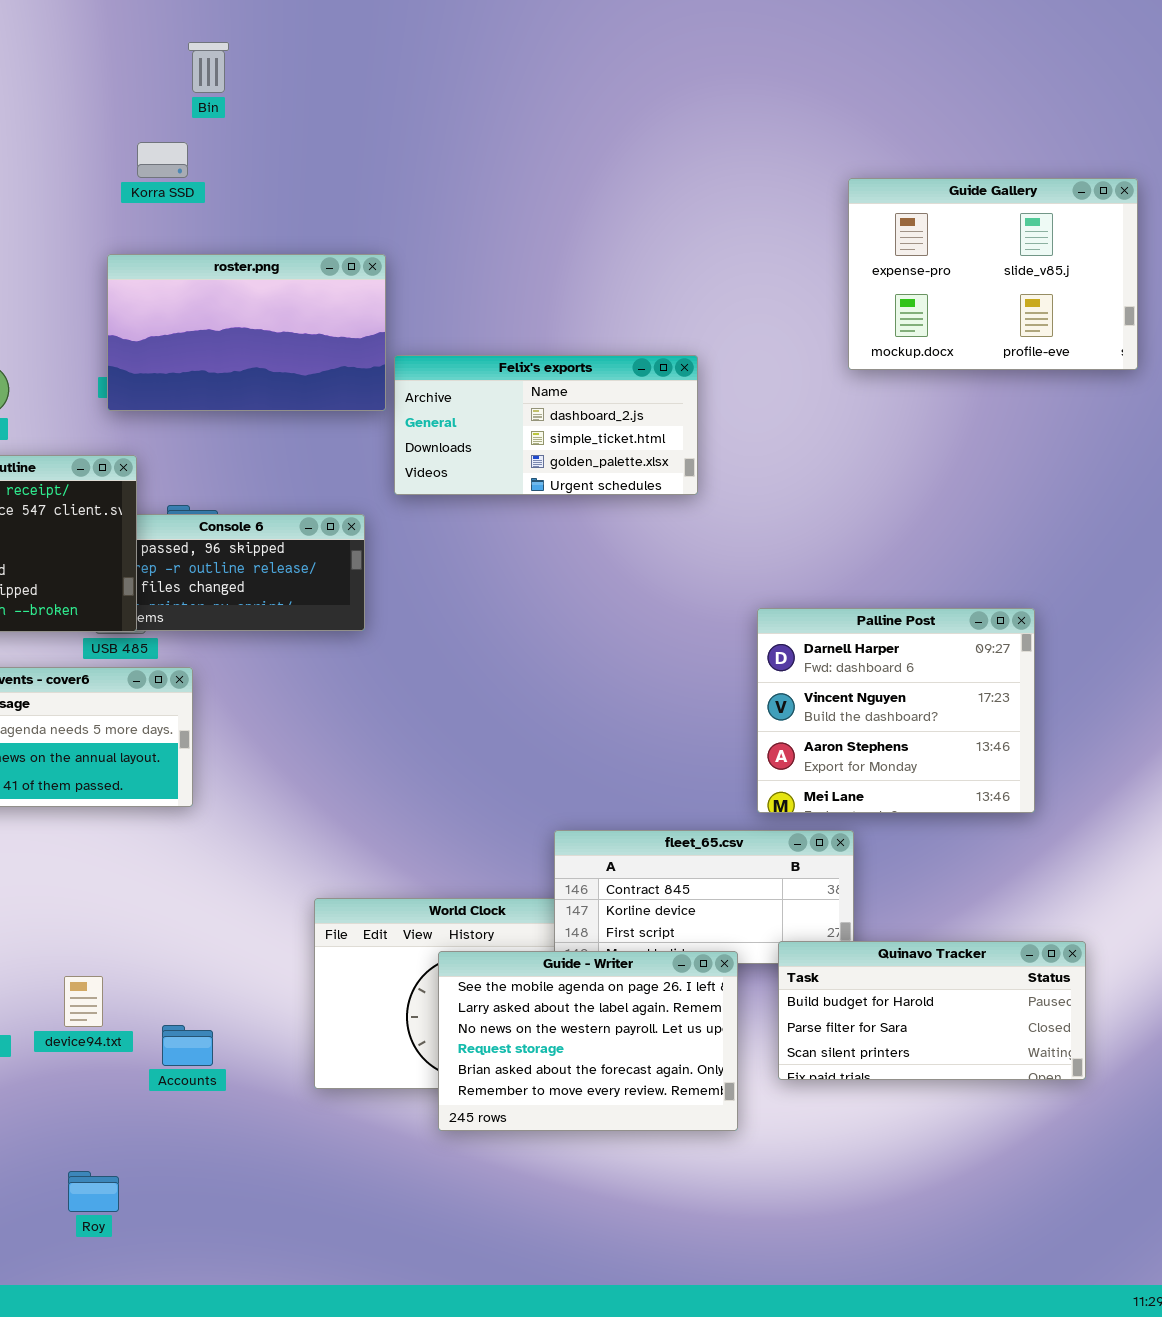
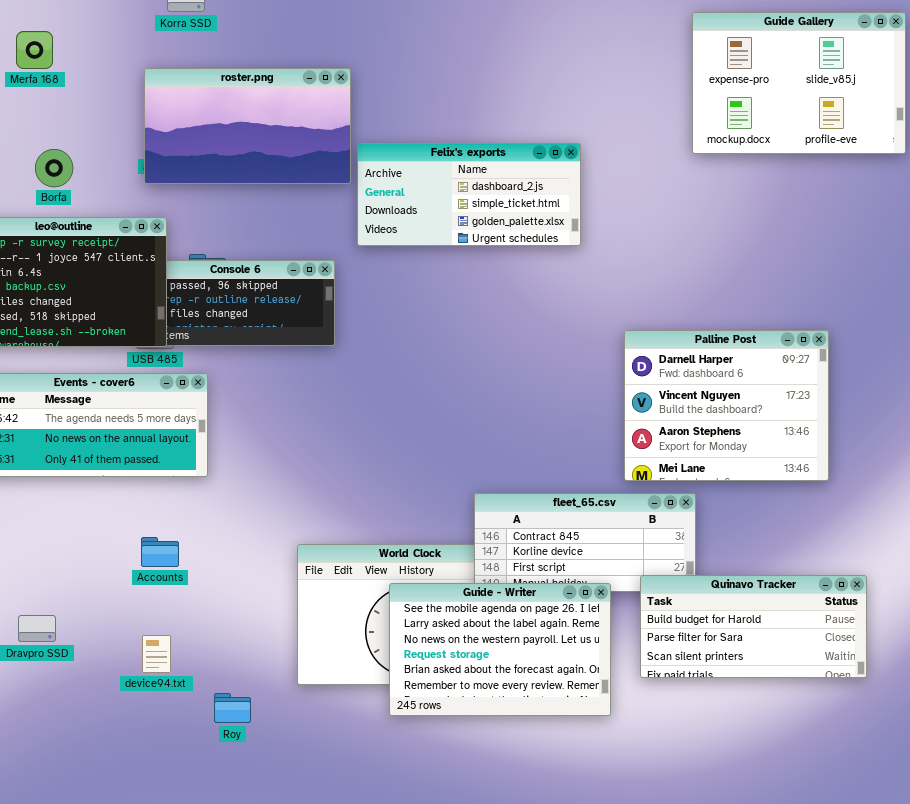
device94.txt: [64,976,103,1027] -> [142,635,171,673], moved
Accounts: [162,1025,213,1066] -> [141,537,179,567], moved
Roy: [68,1171,119,1212] -> [214,693,251,723], moved

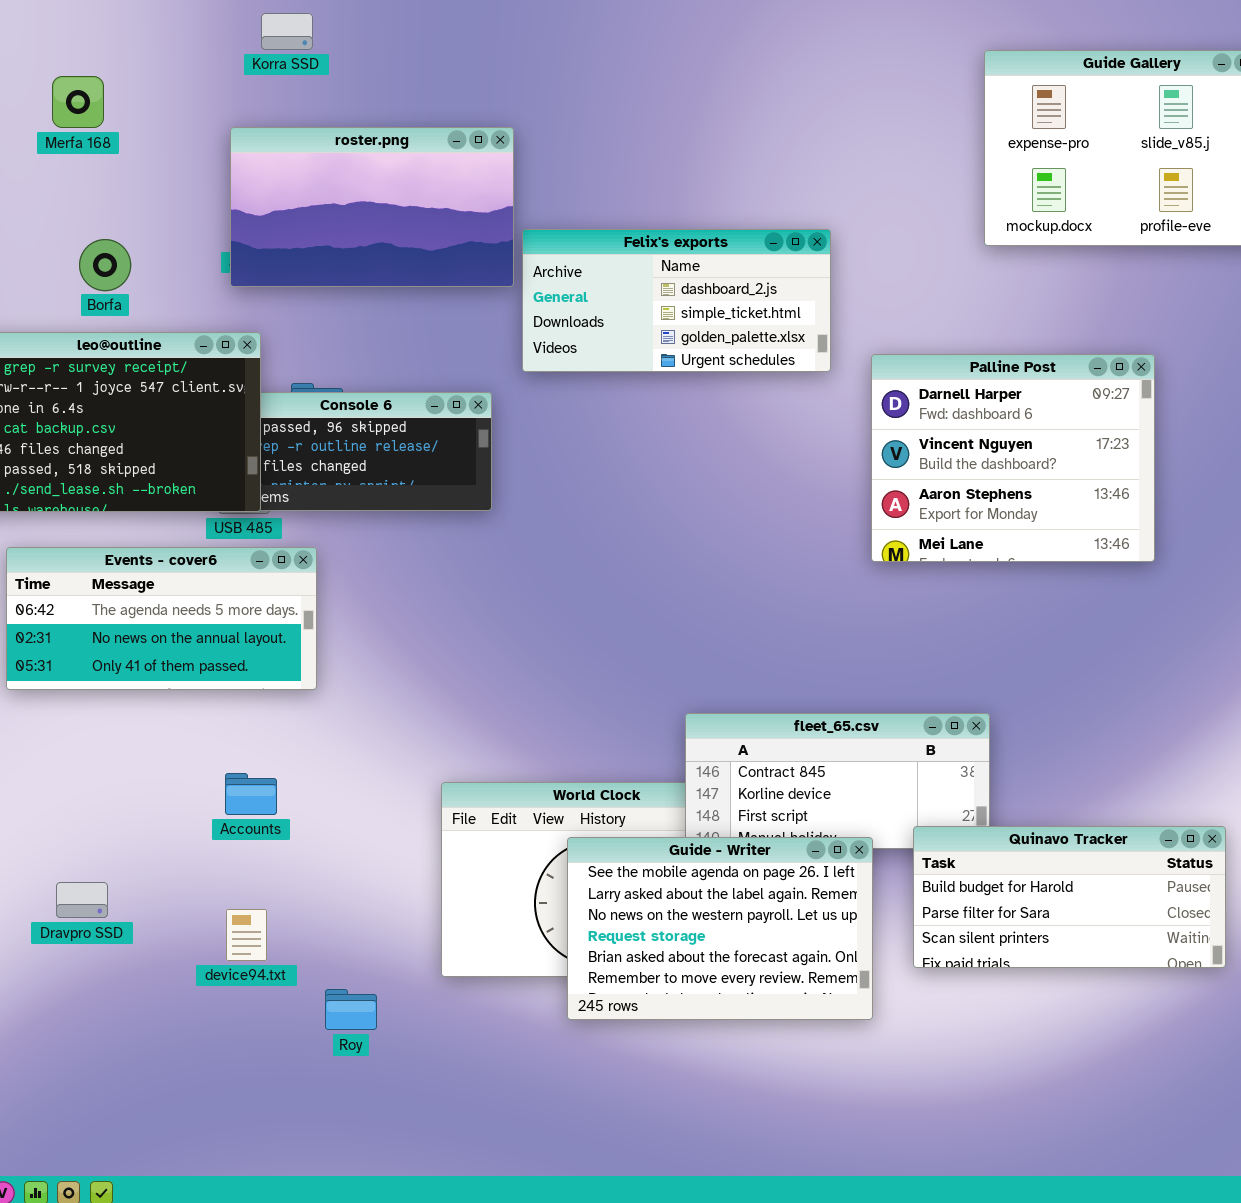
Palline Post: [624,330,829,481] -> [871,354,1155,562], moved

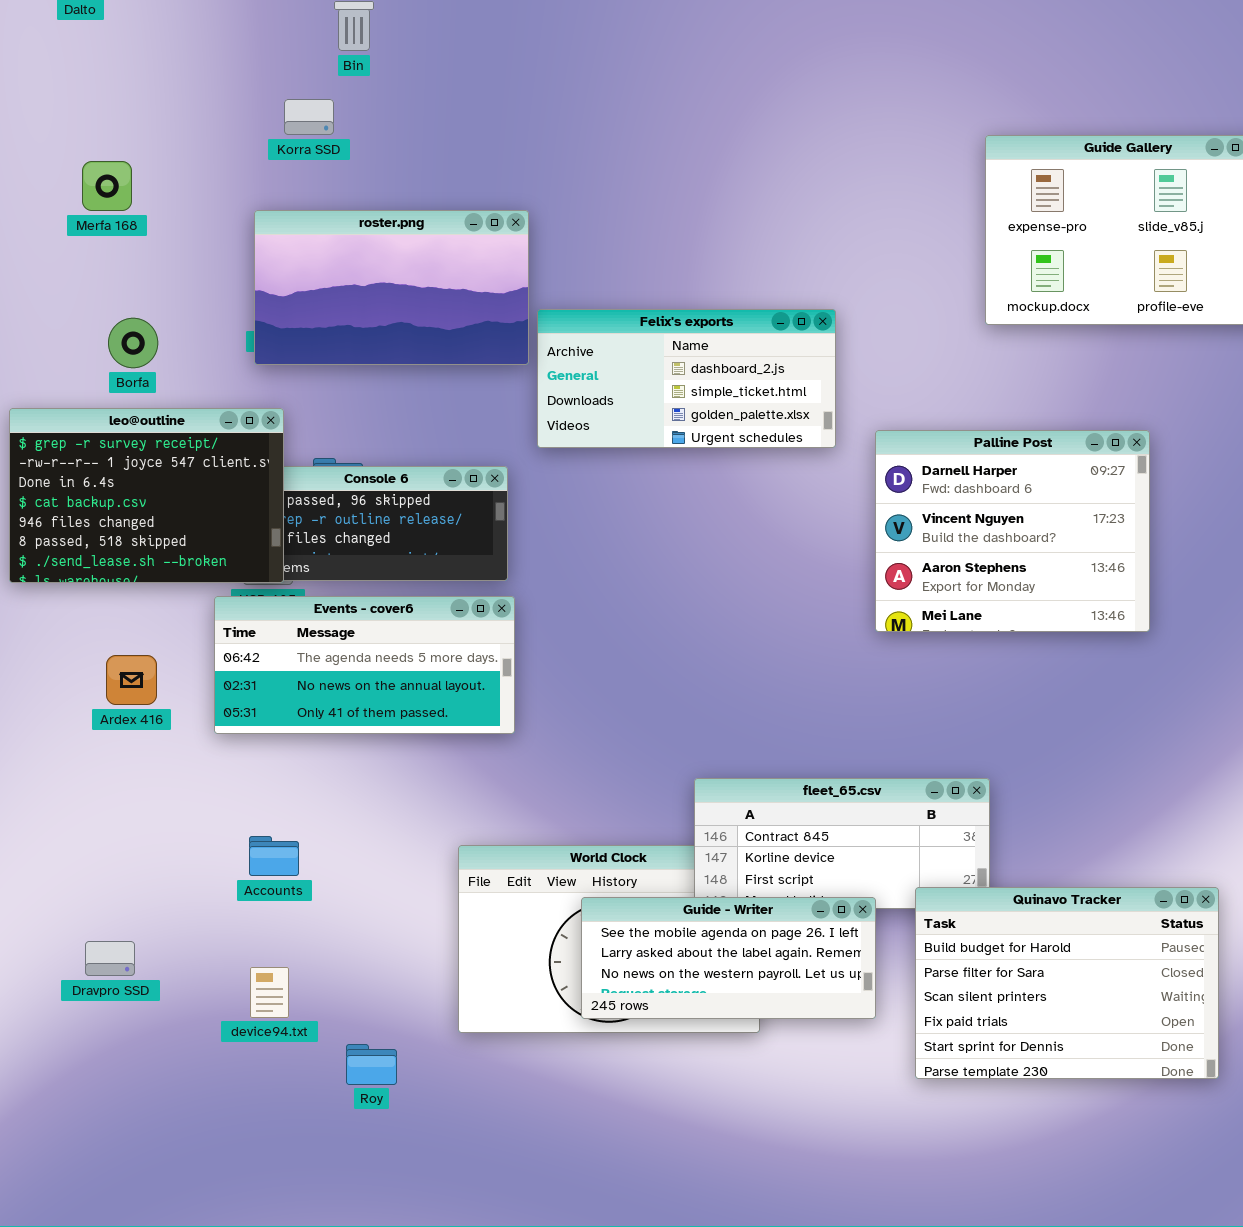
Events - cover6: [6,547,317,690] -> [214,596,515,734], moved
Quinavo Tracker: [913,826,1226,968] -> [915,887,1219,1079], resized
Guide - Writer: [567,837,873,1020] -> [581,897,876,1019], resized

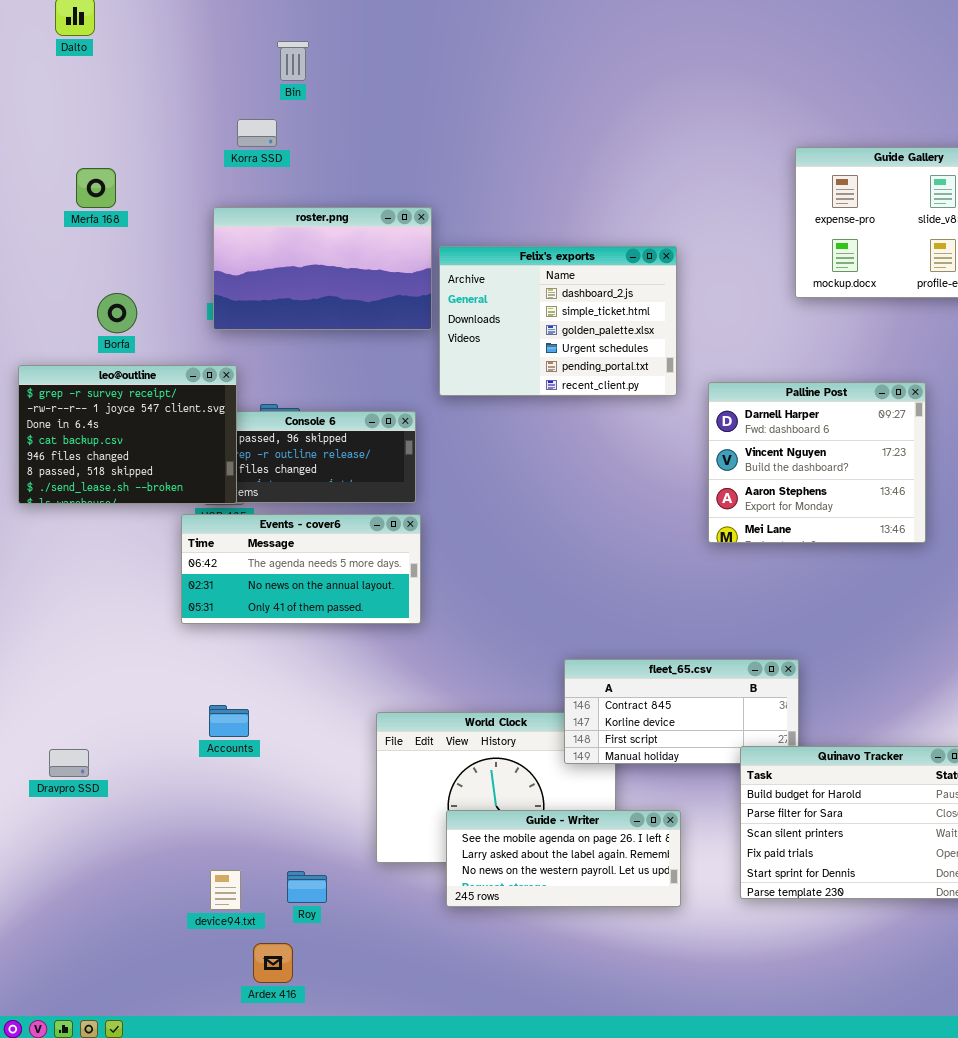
Felix's exports: [537,309,836,448] -> [439,246,677,396], resized
Ardex 416: [106,655,157,705] -> [253,943,293,983], moved
Guide - Writer: [581,897,876,1019] -> [446,810,681,907], moved
Dravpro SSD: [85,941,135,976] -> [49,749,89,777], moved
device94.txt: [250,967,289,1018] -> [210,870,241,910], moved

